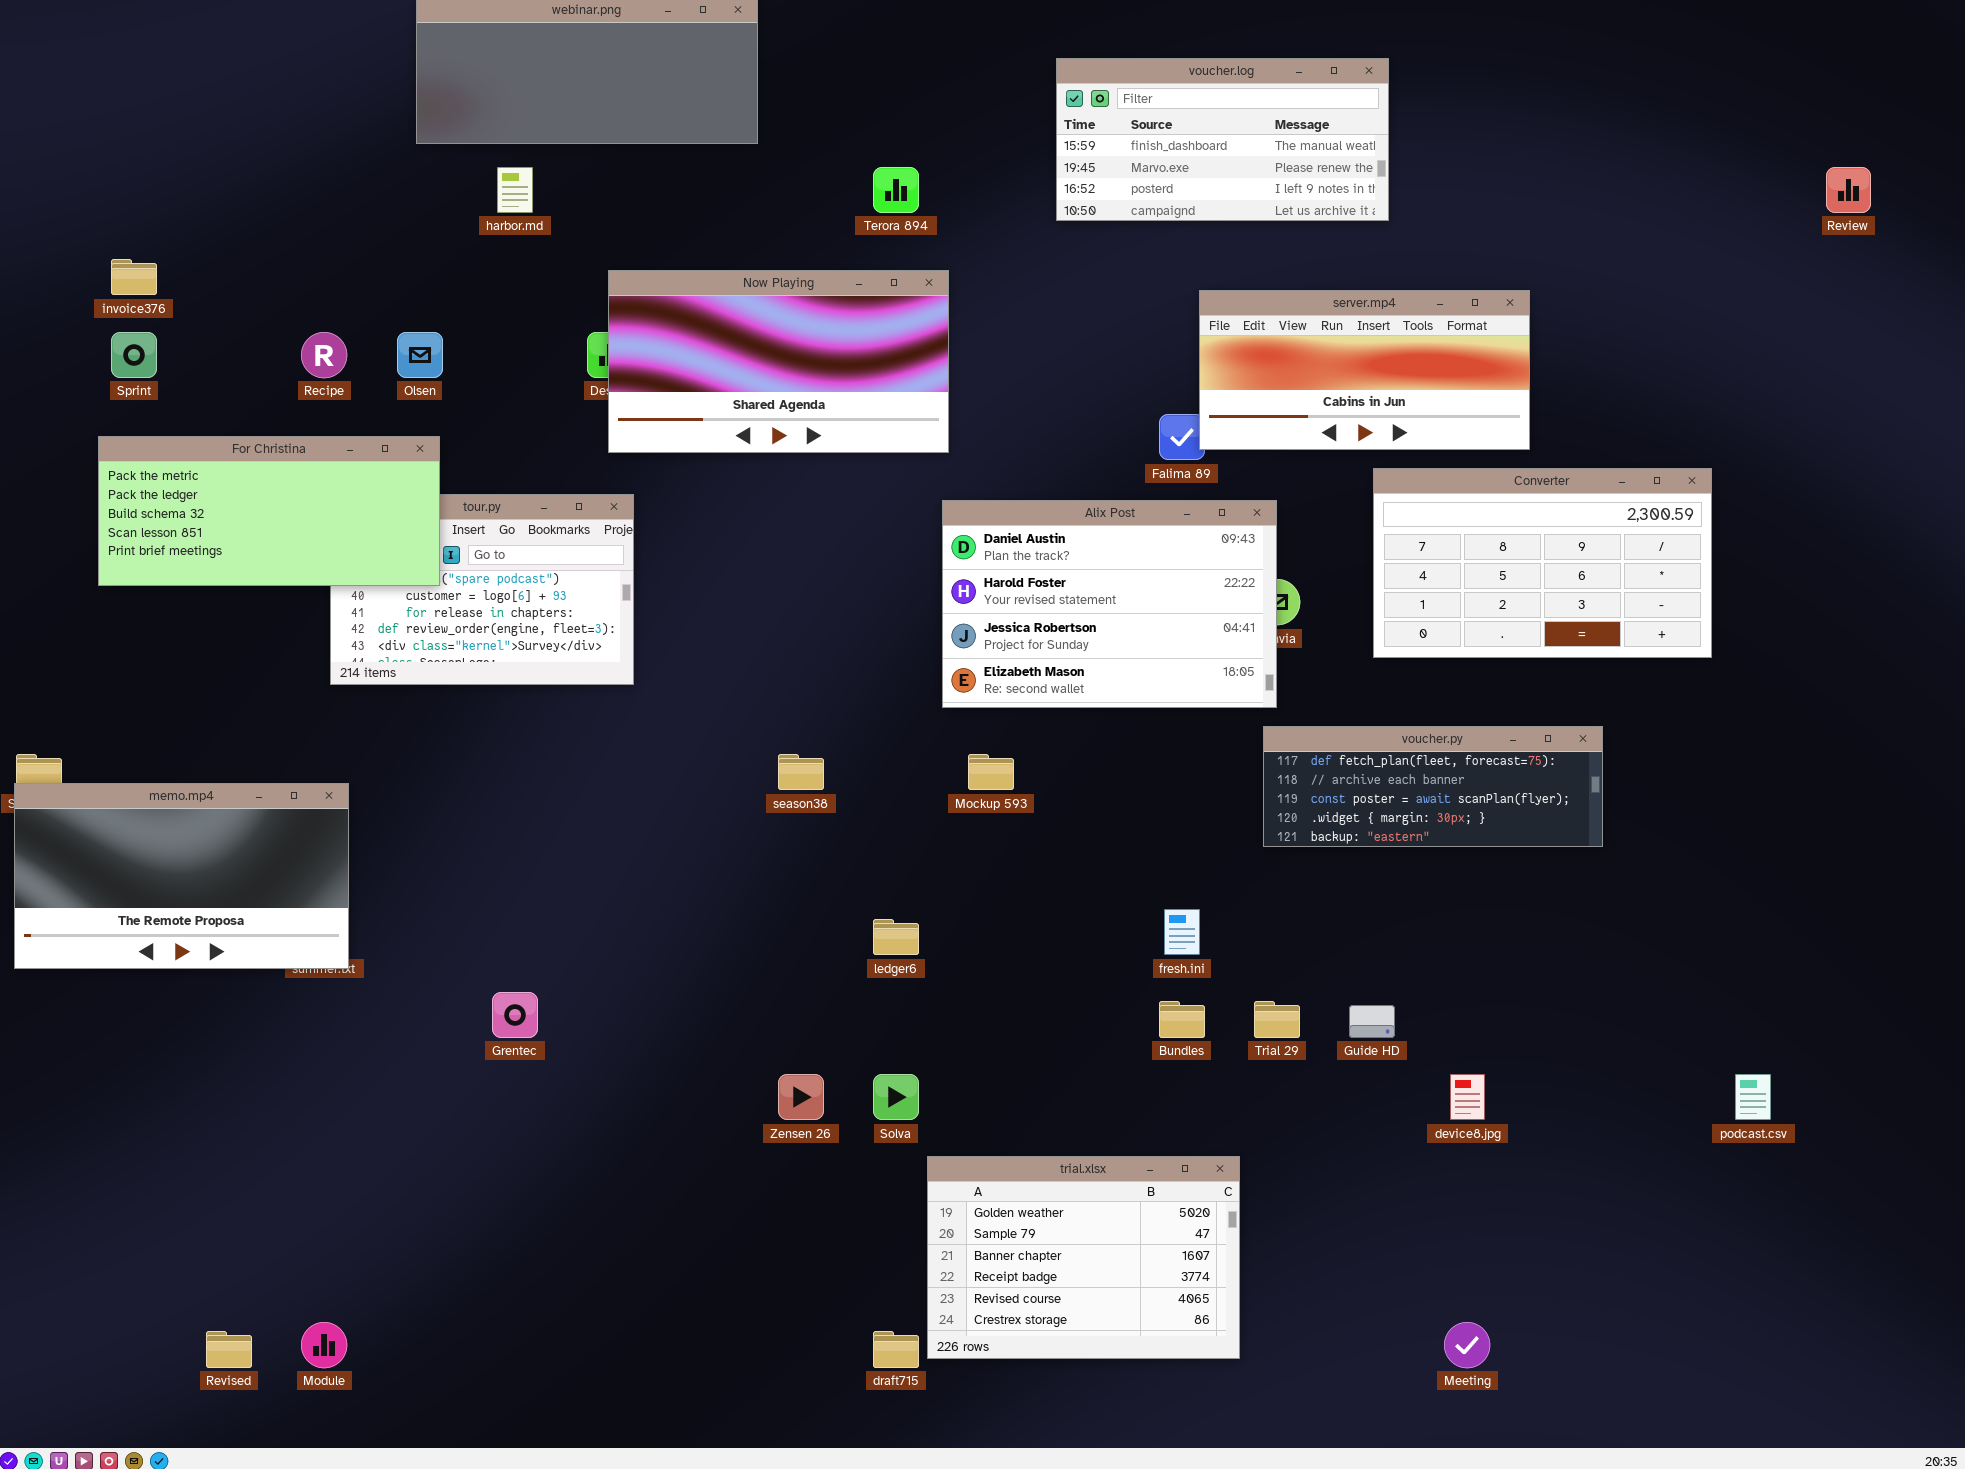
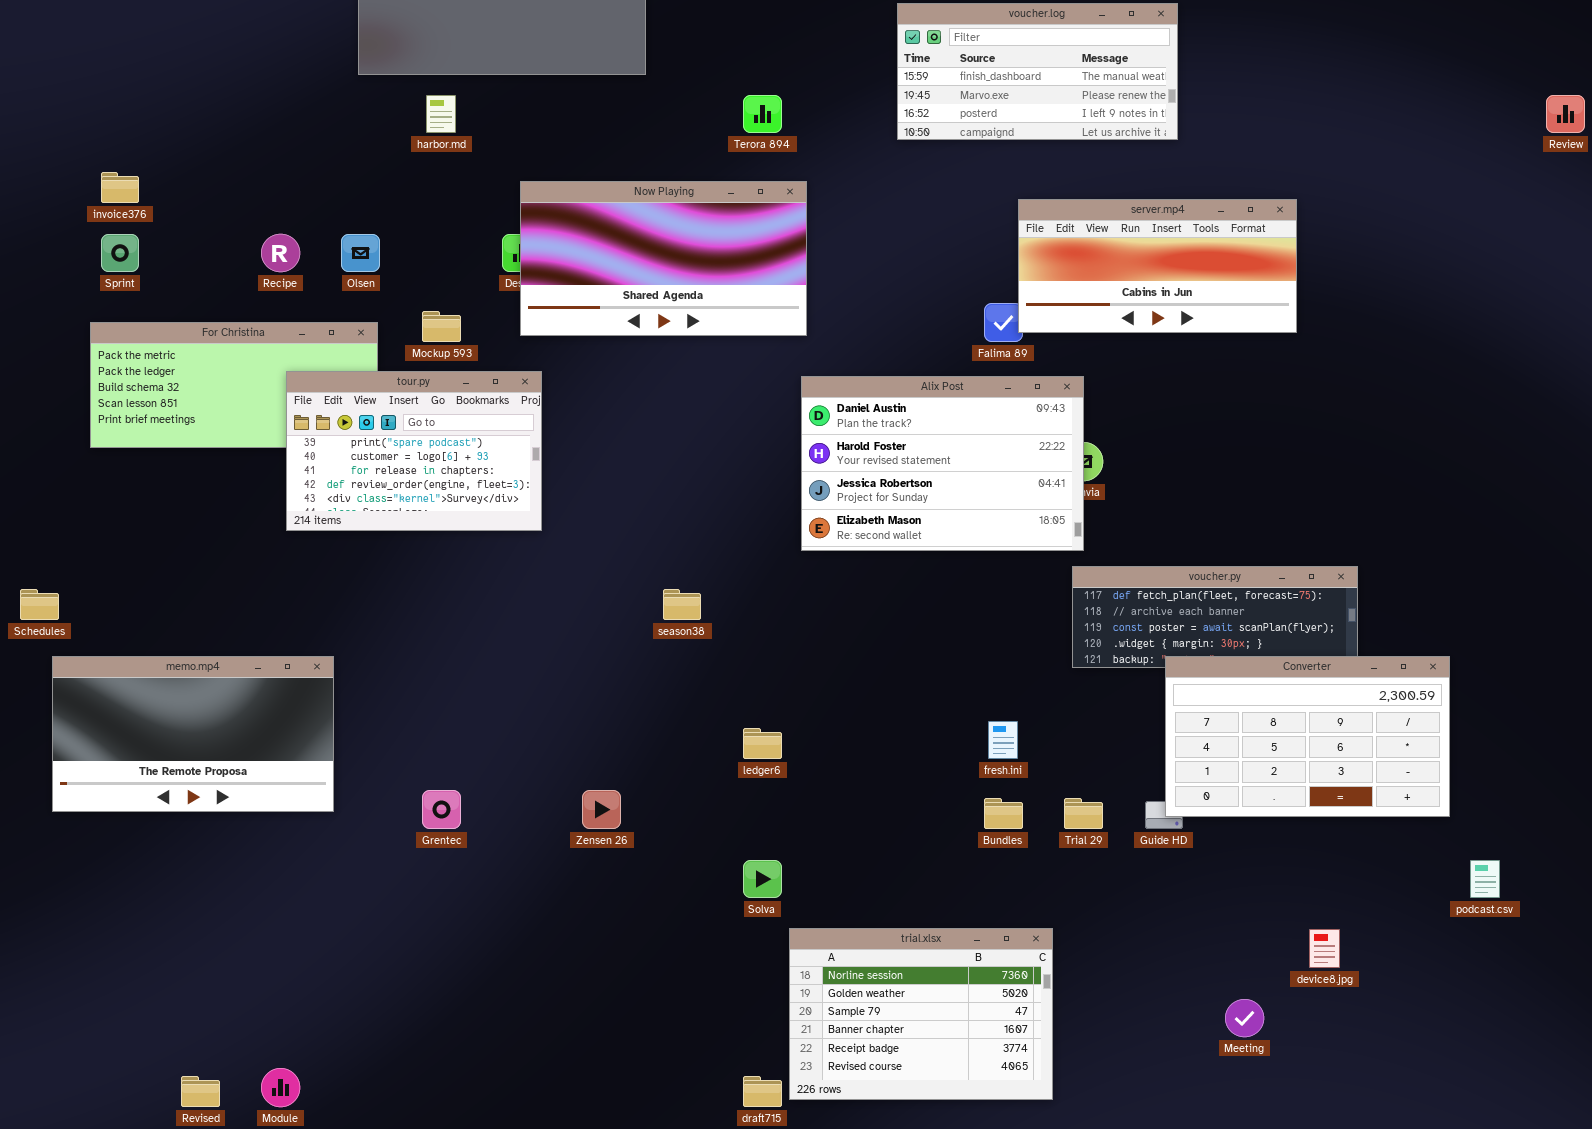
Converter: [1373,468,1712,658] -> [1165,656,1450,817], moved
tour.py: [330,494,634,685] -> [286,371,542,531], raised
Mockup 593: [968,754,1014,790] -> [422,311,461,342], moved
memo.mp4: [14,783,349,969] -> [52,656,334,812], moved
Zensen 26: [778,1074,824,1120] -> [582,790,621,829], moved
device8.jpg: [1450,1074,1485,1120] -> [1309,929,1340,968], moved
trial.xlsx: [927,1156,1240,1359] -> [789,928,1053,1100], scrolled up 1 row
Meeting: [1444,1322,1490,1368] -> [1225,999,1264,1037], moved

